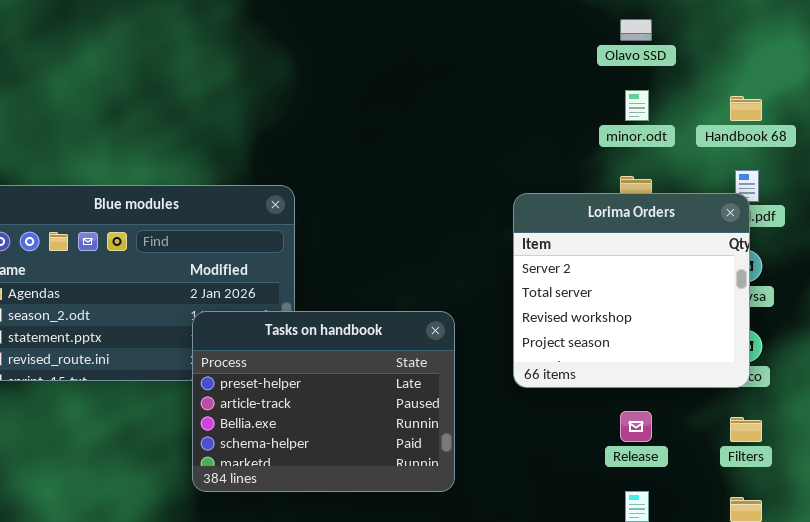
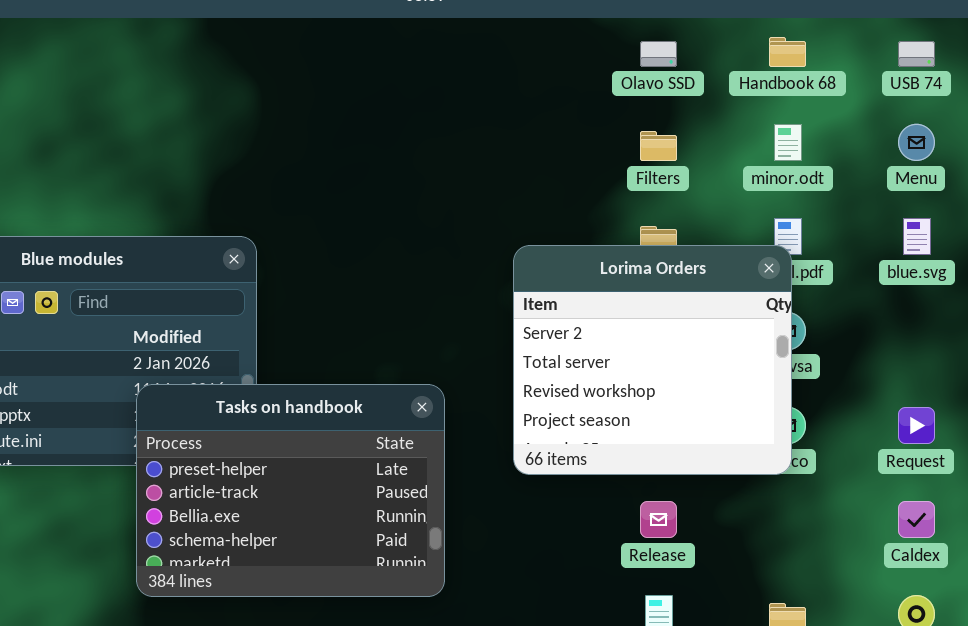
minor.odt: [625,90,649,121] -> [774,124,802,161], moved
Handbook 68: [730,96,762,121] -> [769,37,806,67], moved
Filters: [730,417,762,442] -> [640,131,677,161], moved

